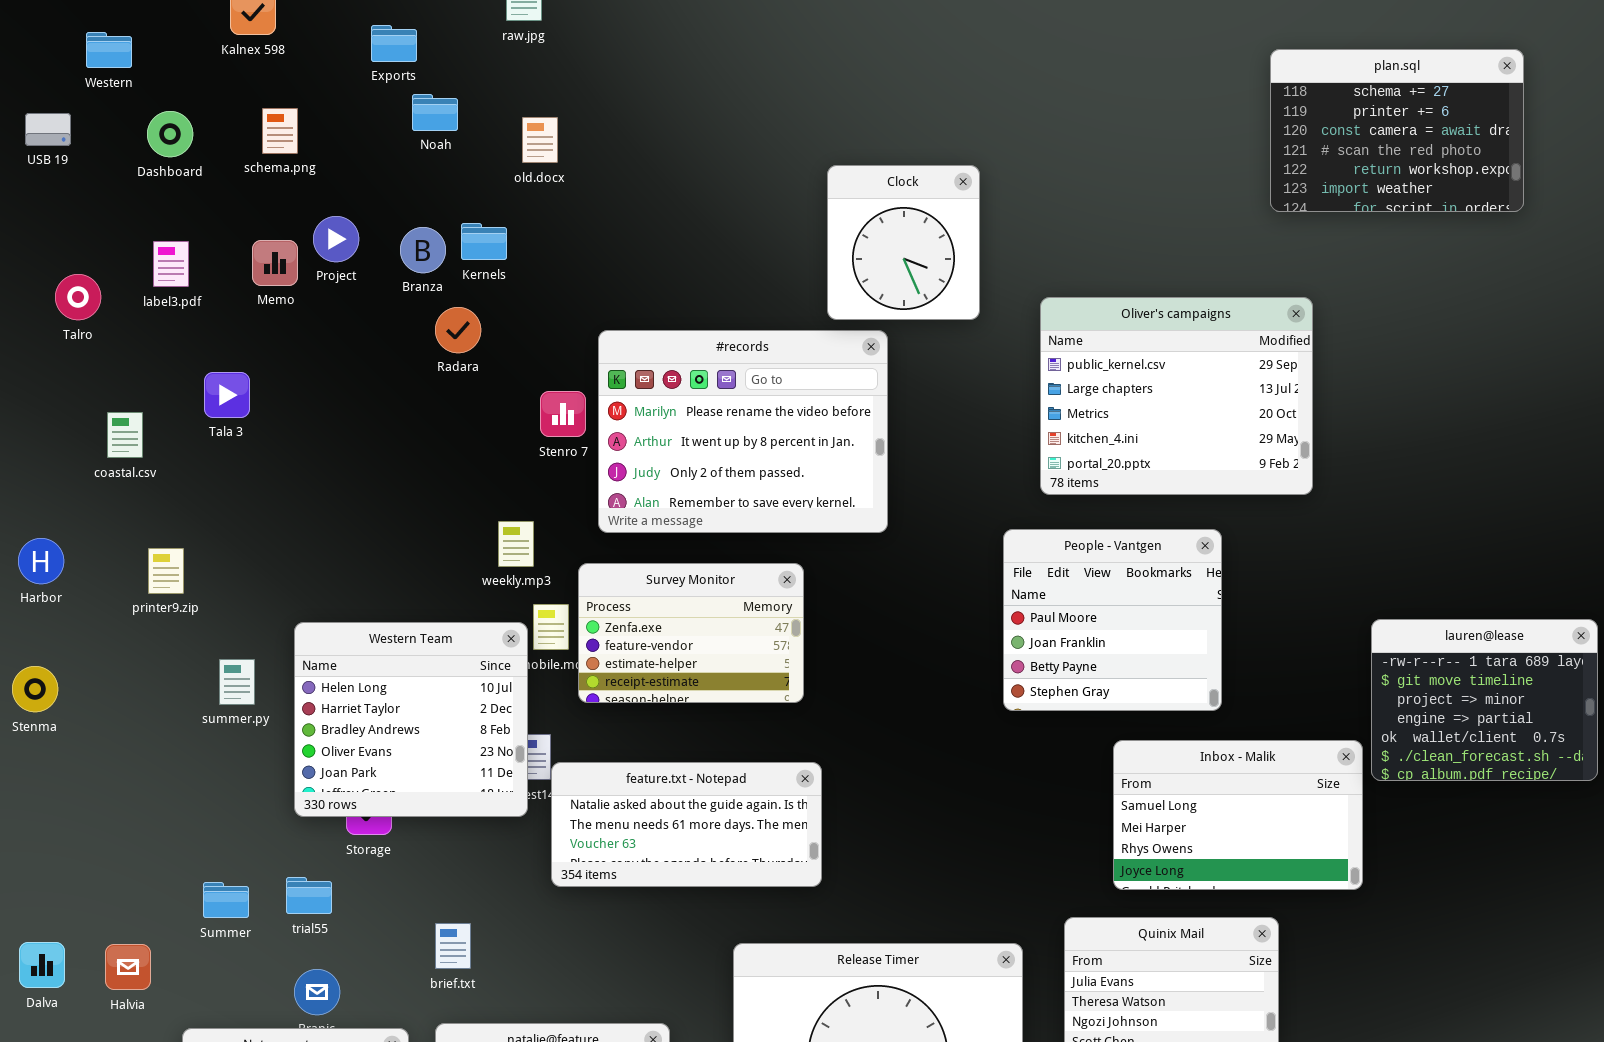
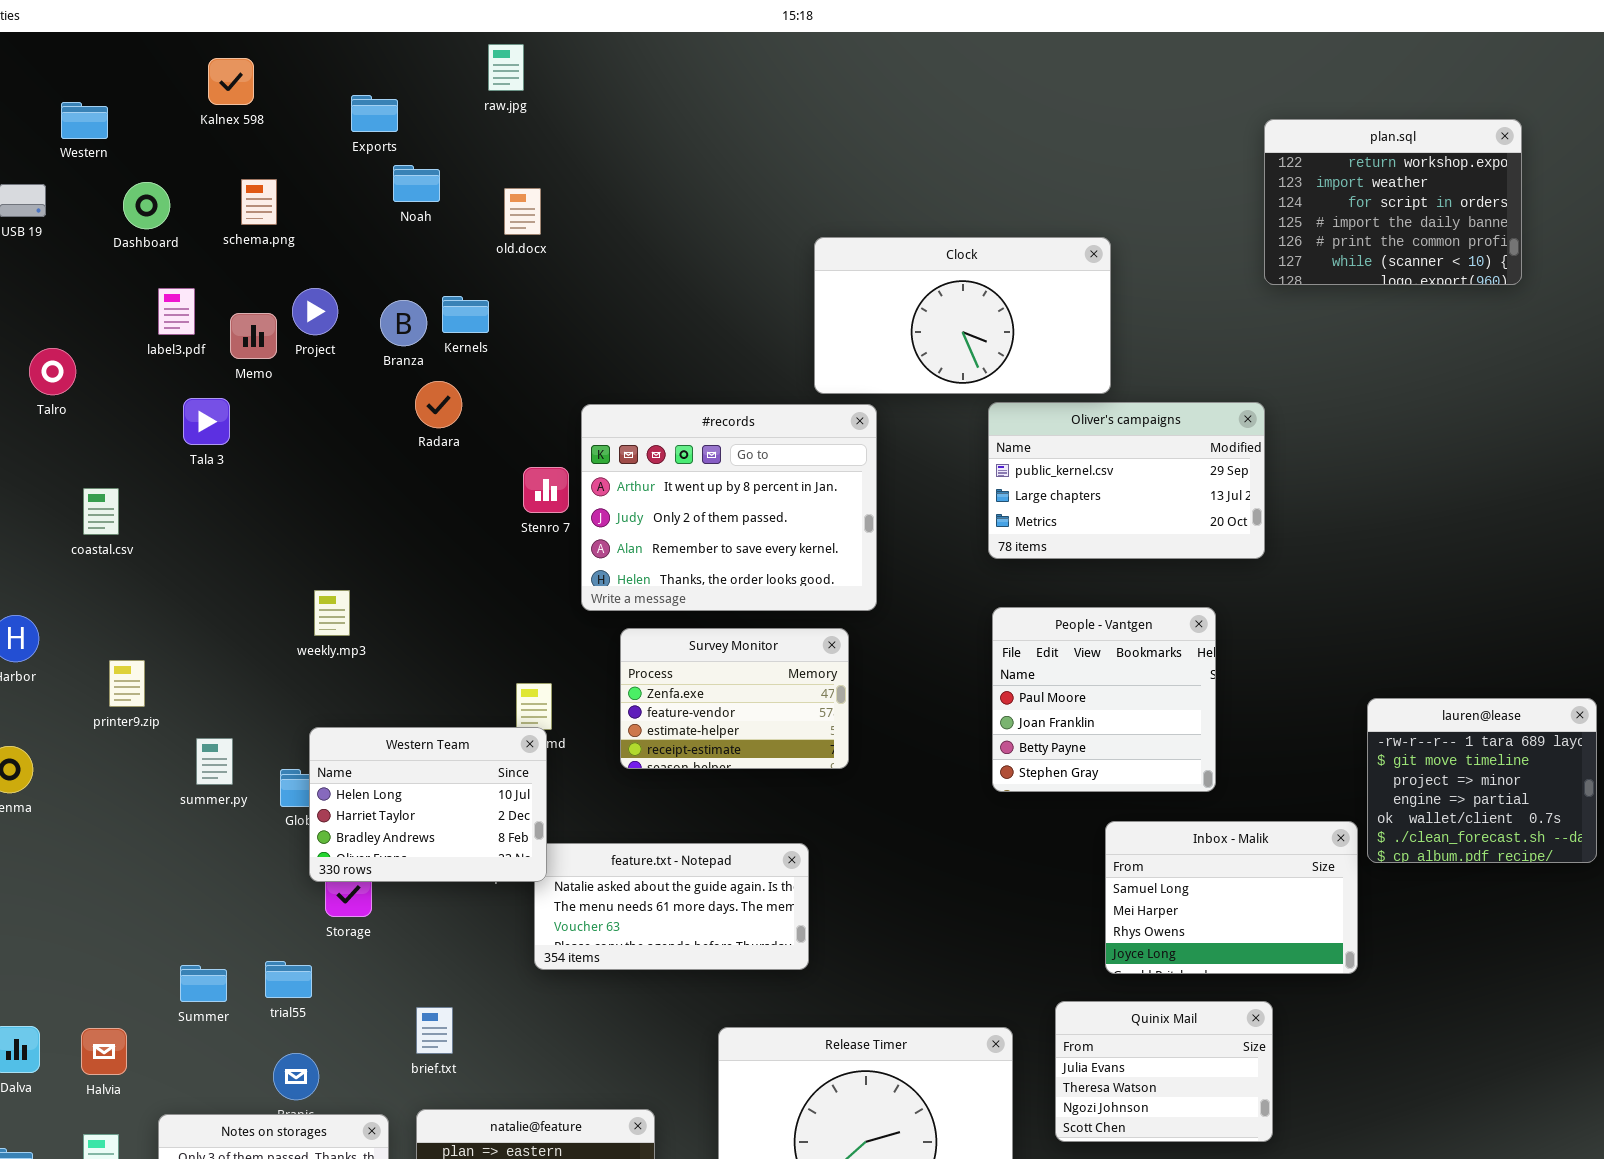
plan.sql: [1270,49,1524,212] -> [1264,119,1522,285], scrolled down 4 rows
Clock: [827,165,980,320] -> [814,237,1111,394], resized
label3.pdf: [153,241,189,287] -> [158,288,195,335], moved
Oliver's campaigns: [1040,297,1313,495] -> [988,402,1265,559], moved, resized
#records: [598,330,888,533] -> [581,404,877,611], scrolled down 1 row
Tala 3: [204,372,250,418] -> [183,398,230,445], moved
weekly.mp3: [498,521,534,567] -> [314,590,350,636], moved
printer9.zip: [148,548,184,594] -> [109,660,145,707], moved
Survey Monitor: [578,563,804,703] -> [620,628,849,769], moved
Western Team: [294,622,528,817] -> [309,727,547,882], moved, resized

